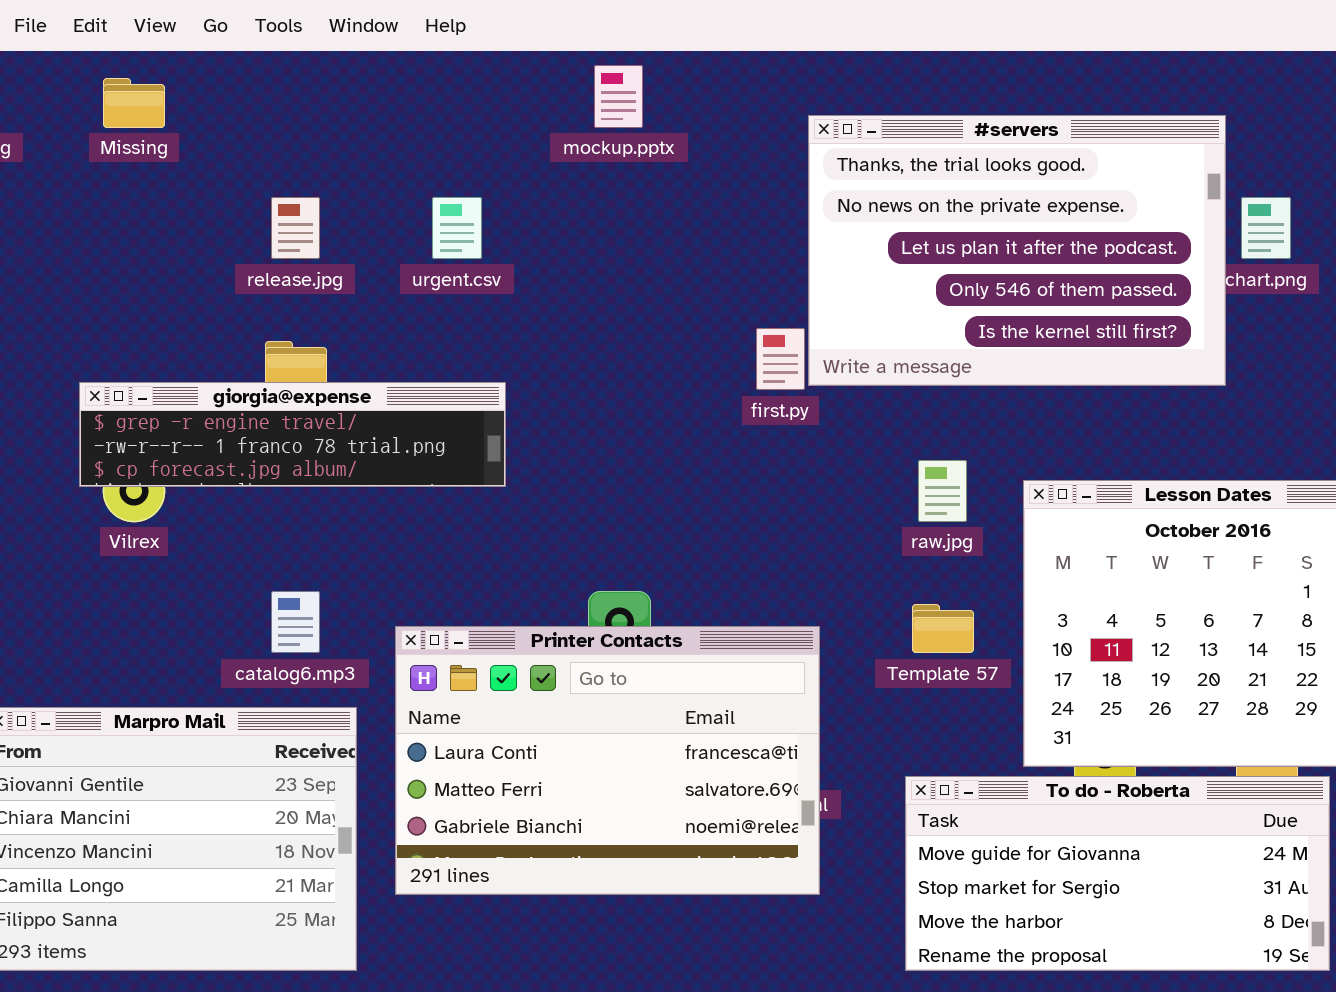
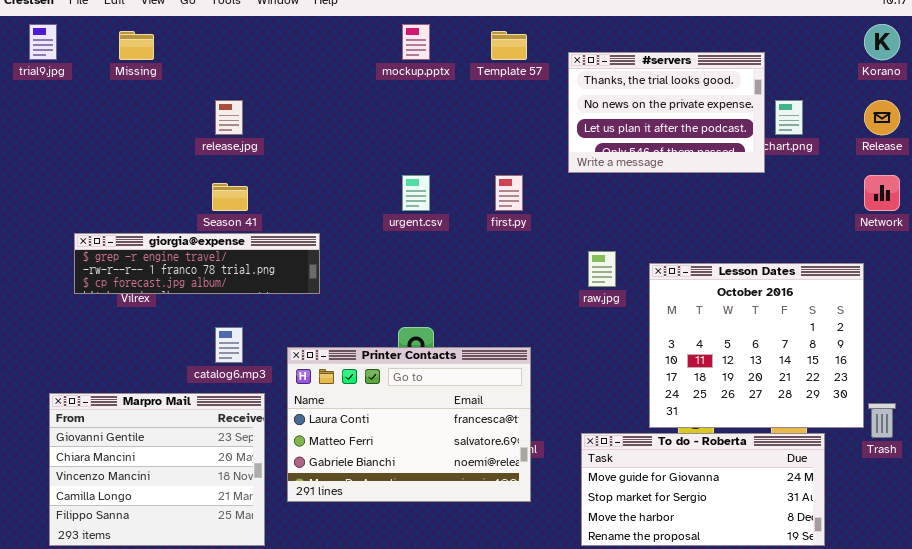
#servers: [808,115,1226,386] -> [568,52,765,173], resized
urgent.csv: [432,197,482,259] -> [402,175,430,211], moved
giorgia@expense: [79,382,506,487] -> [74,233,320,294], moved
Template 57: [912,604,974,653] -> [491,31,527,60], moved

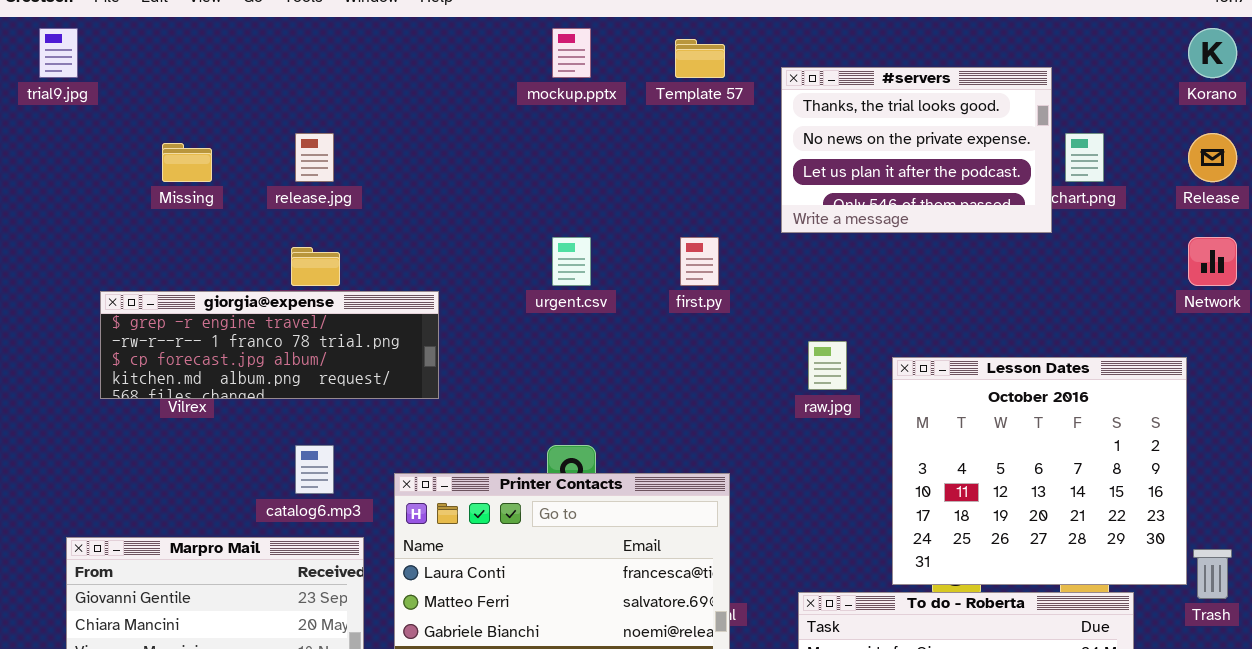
Missing: [119,31,154,60] -> [162,143,212,182], moved
giorgia@expense: [74,233,320,294] -> [100,291,439,399], resized

